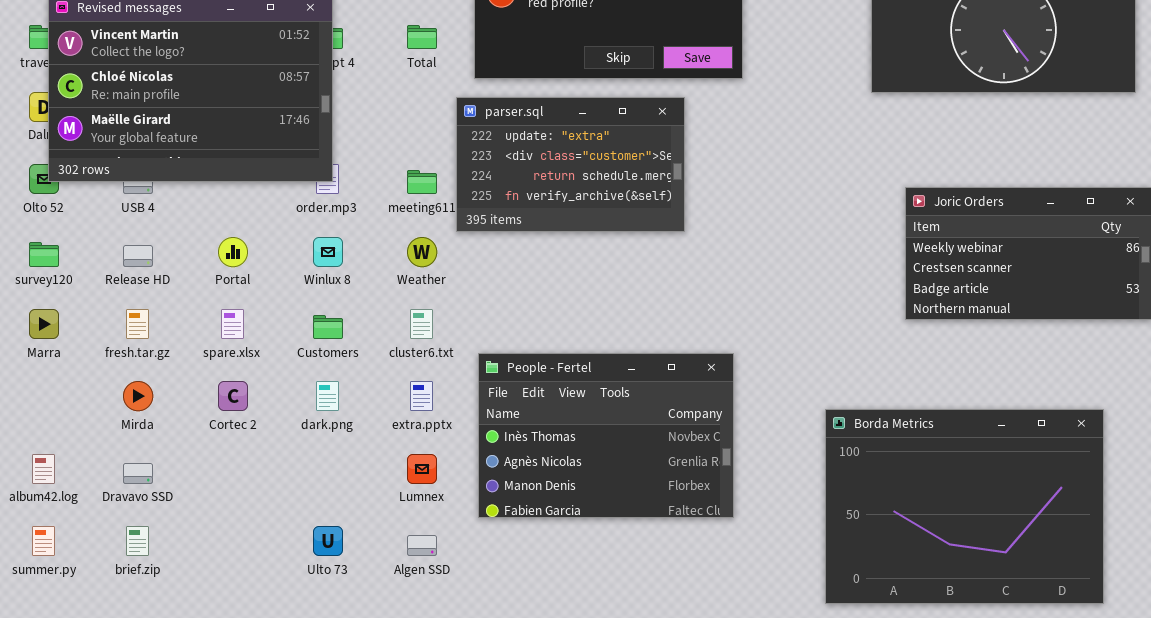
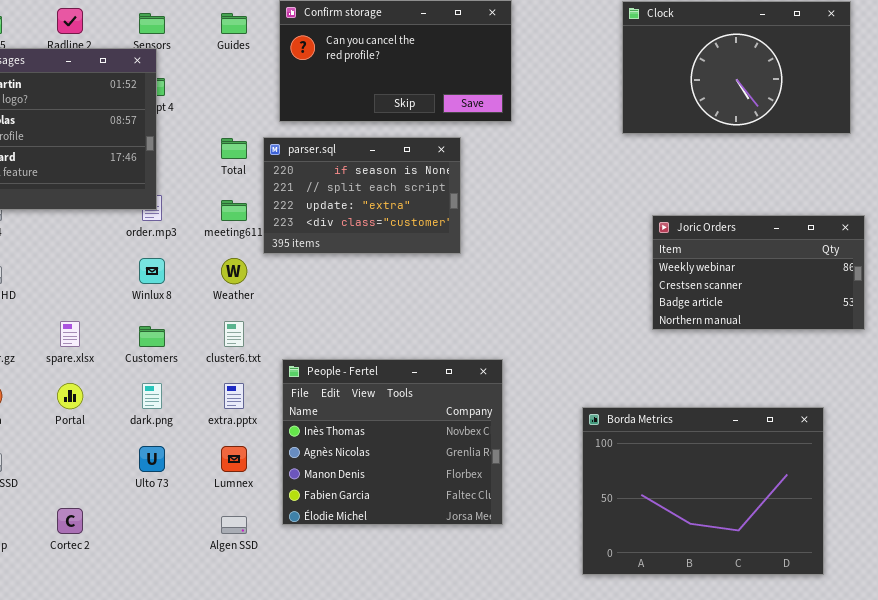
Total: [407,25,437,49] -> [221,138,247,159], moved
parser.sql: [456,97,685,232] -> [263,137,461,254], scrolled up 2 rows
Portal: [218,237,248,267] -> [57,383,83,409], moved
People - Fertel: [478,353,734,518] -> [282,359,503,525], resized
Cortec 2: [218,381,248,411] -> [57,508,83,534], moved
Ulto 73: [313,526,343,556] -> [139,446,165,472], moved

